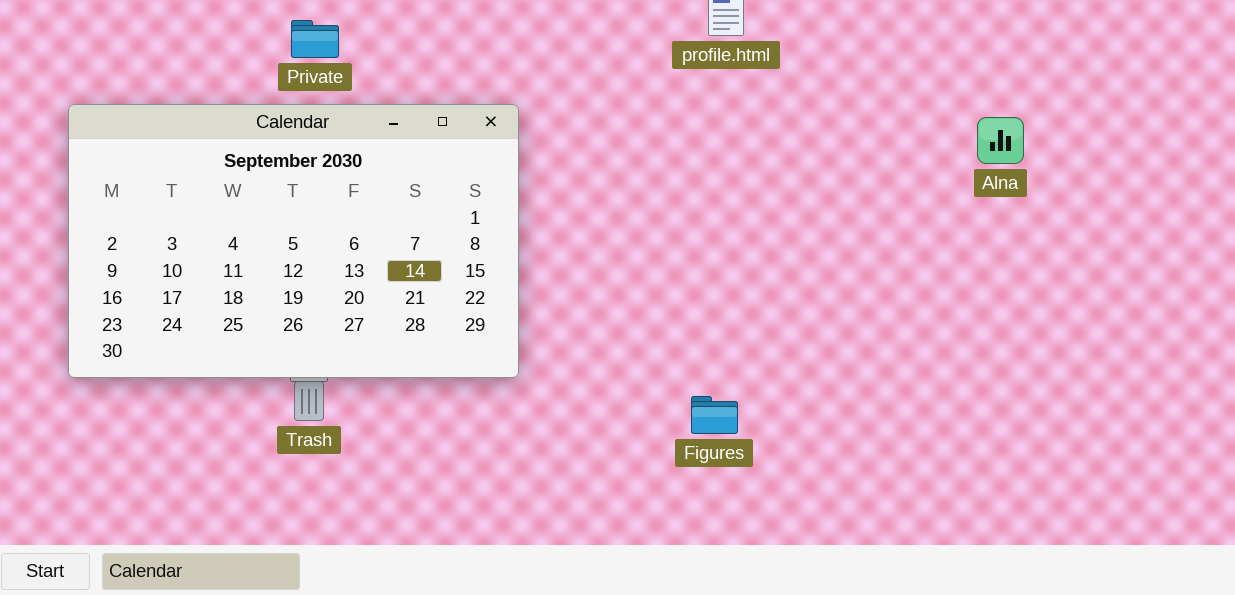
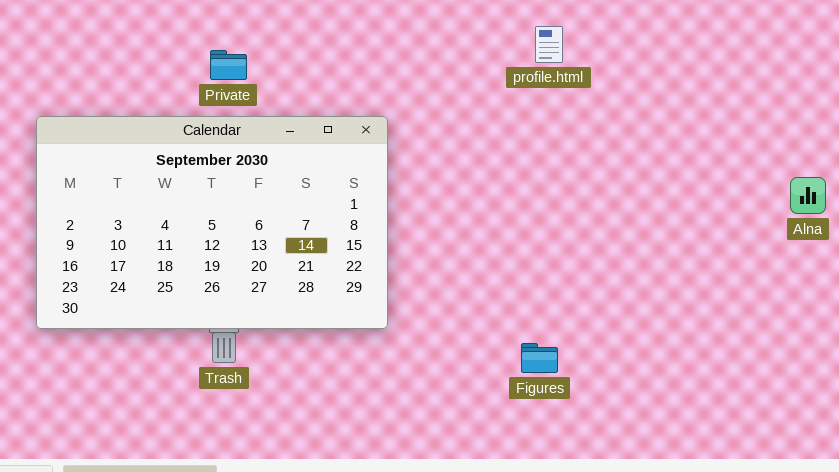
Alna: [977,117,1024,164] -> [790,177,826,214], moved

